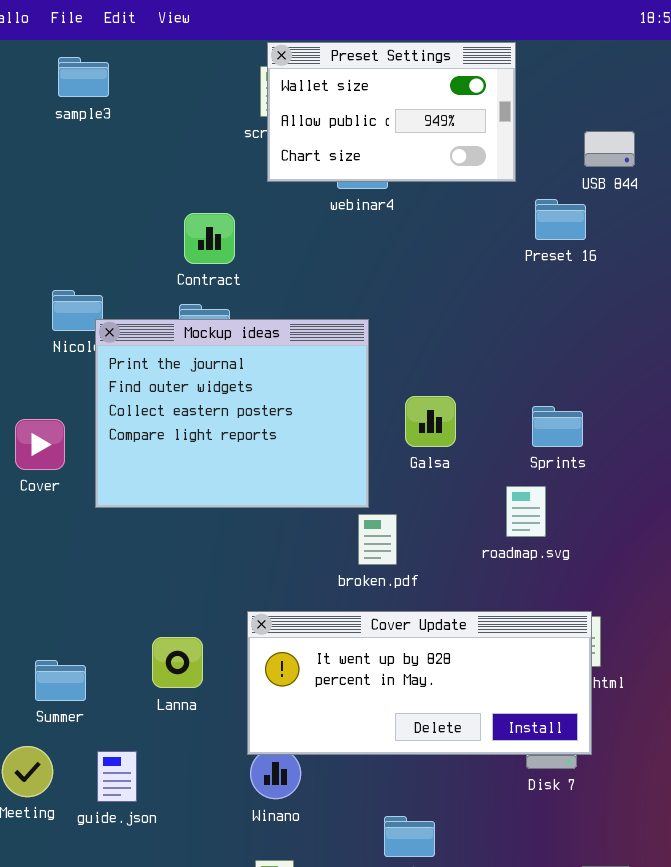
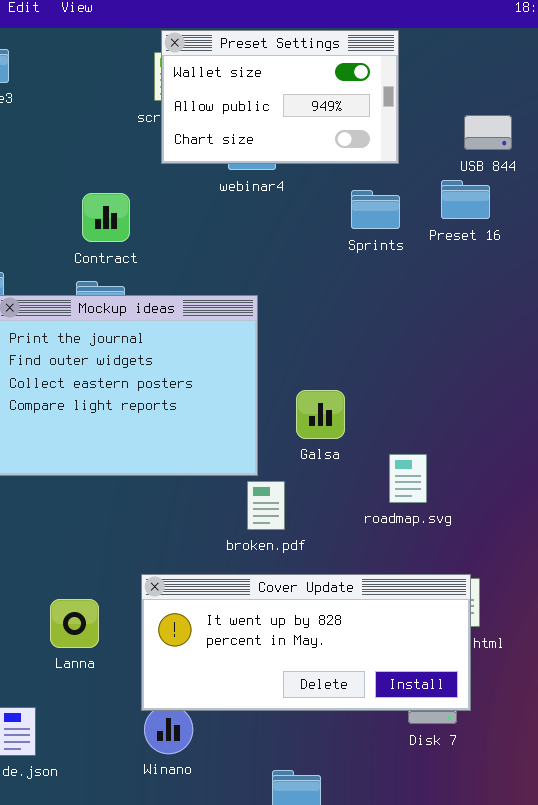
Preset 16: [535,199,586,240] -> [441,180,490,219], moved
Galsa: [405,396,456,447] -> [296,390,345,439], moved
Sprints: [532,406,583,447] -> [351,190,400,229], moved

